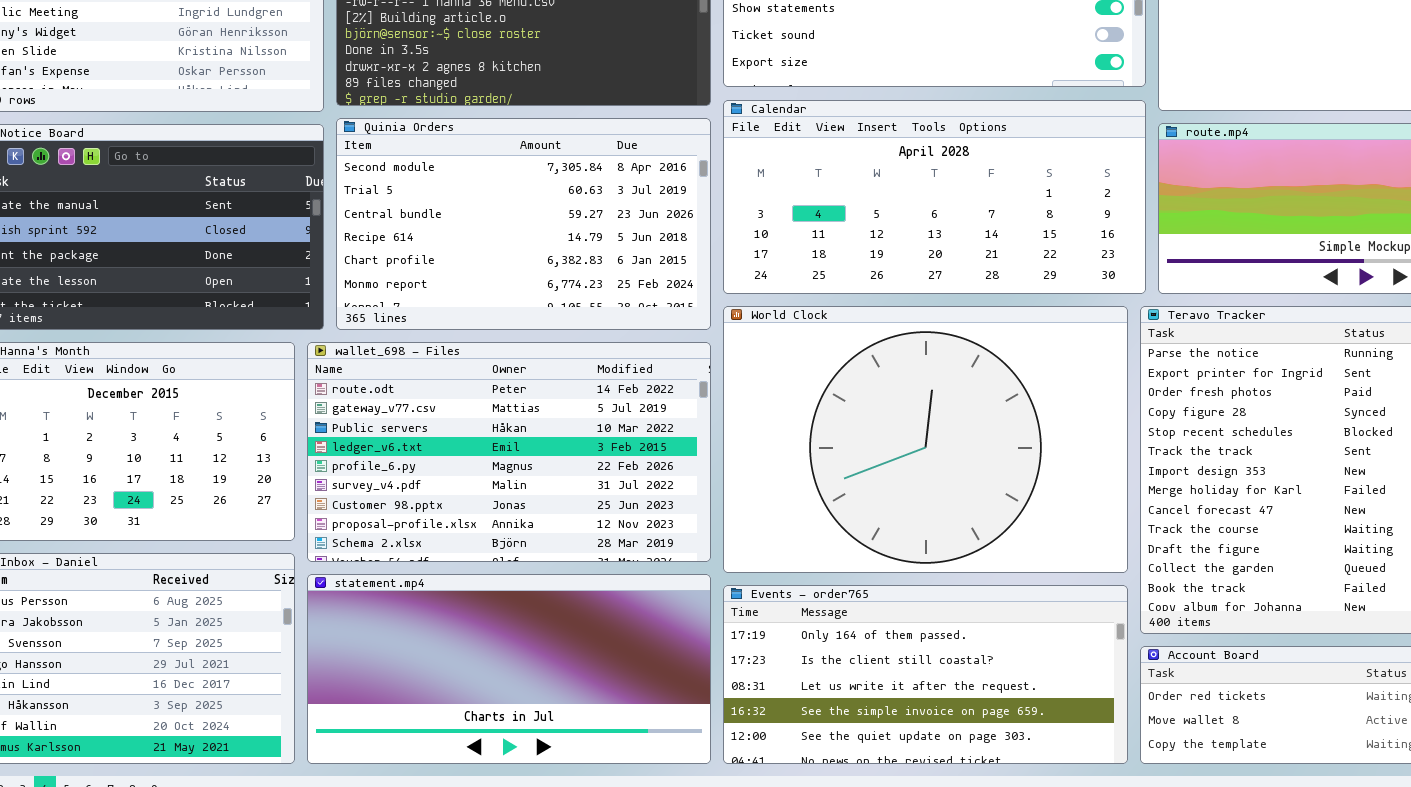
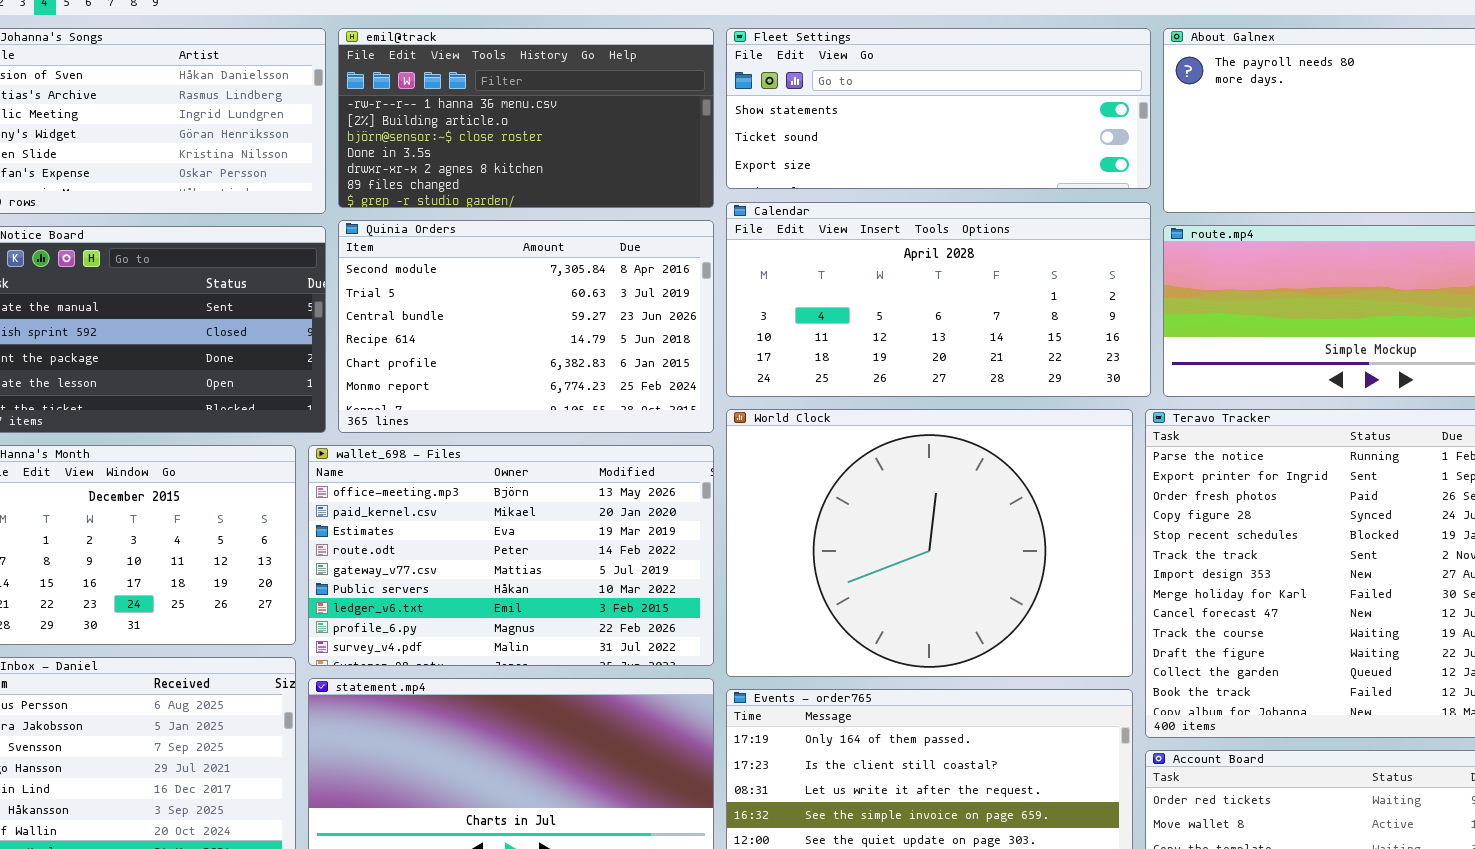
wallet_698 - Files: [307,342,711,562] -> [308,445,714,666], scrolled up 3 rows

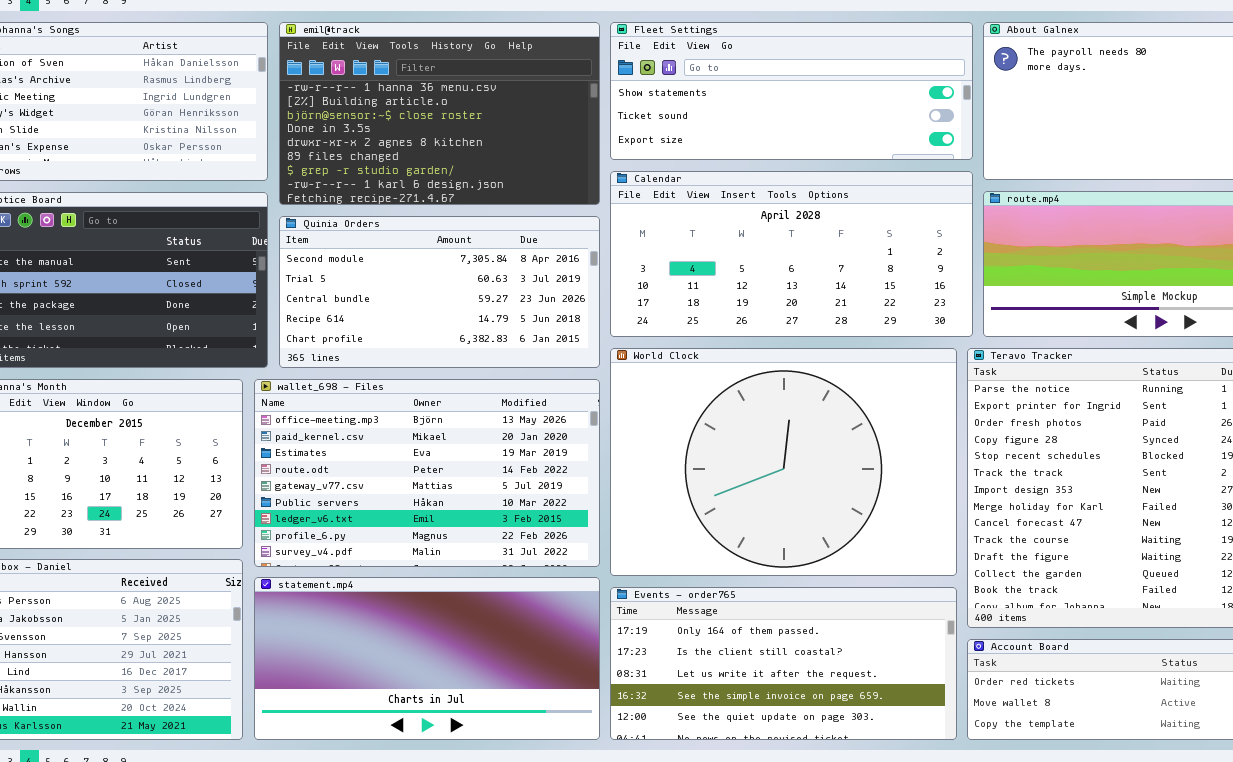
emil@track: [338,28,714,208] -> [279,22,600,205], resized
Quinia Orders: [338,220,714,433] -> [279,216,600,368], resized

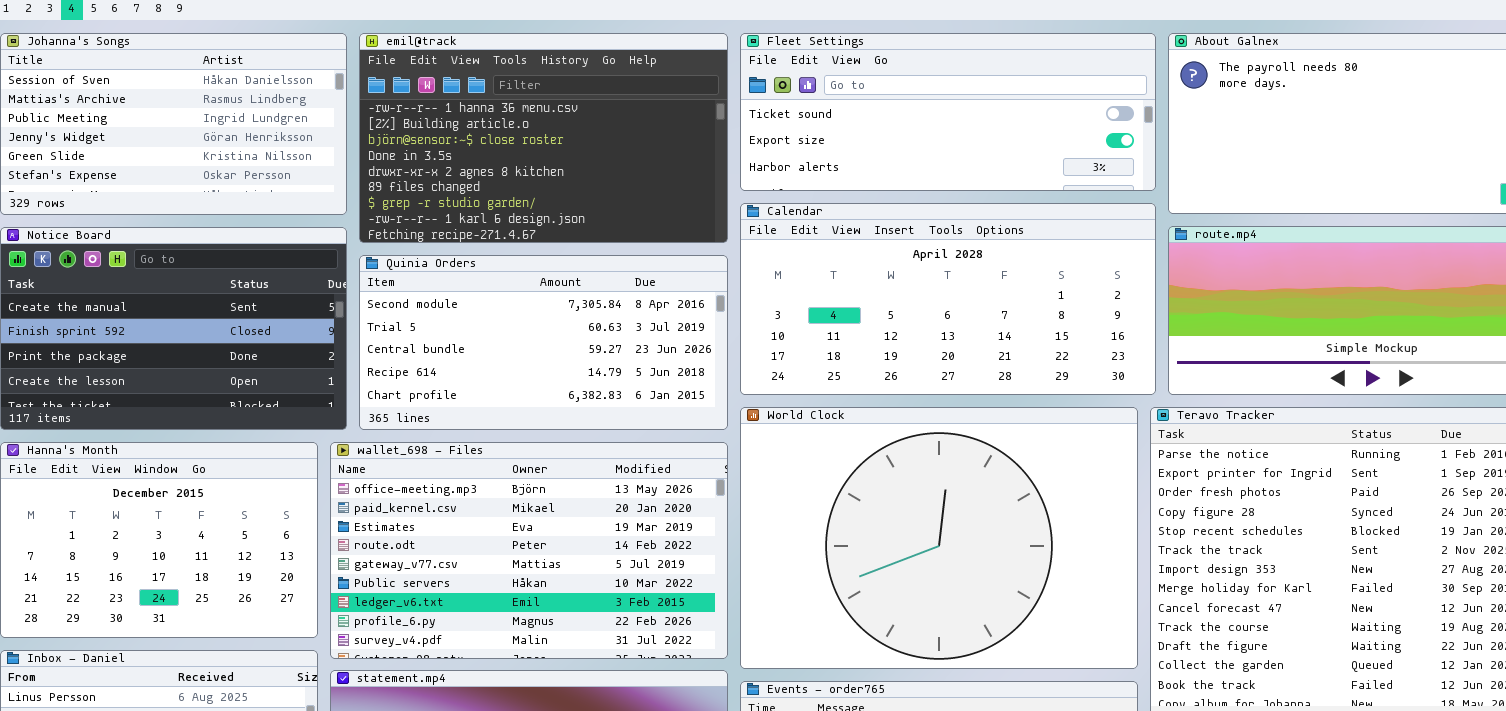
Fleet Settings: [610,22,973,160] -> [740,33,1156,191], scrolled down 1 row

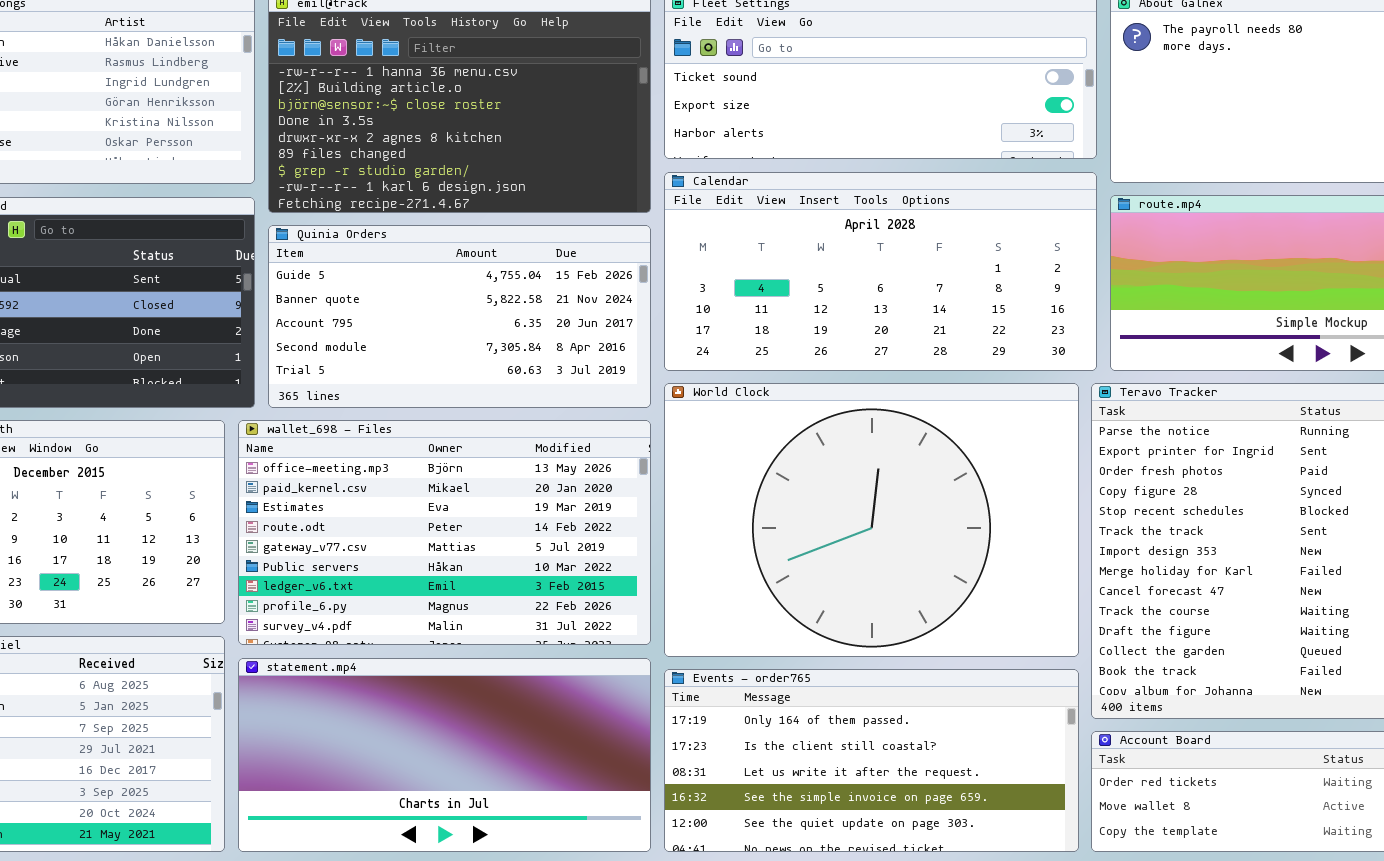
Quinia Orders: [359,255,728,430] -> [268,225,651,408], scrolled up 3 rows

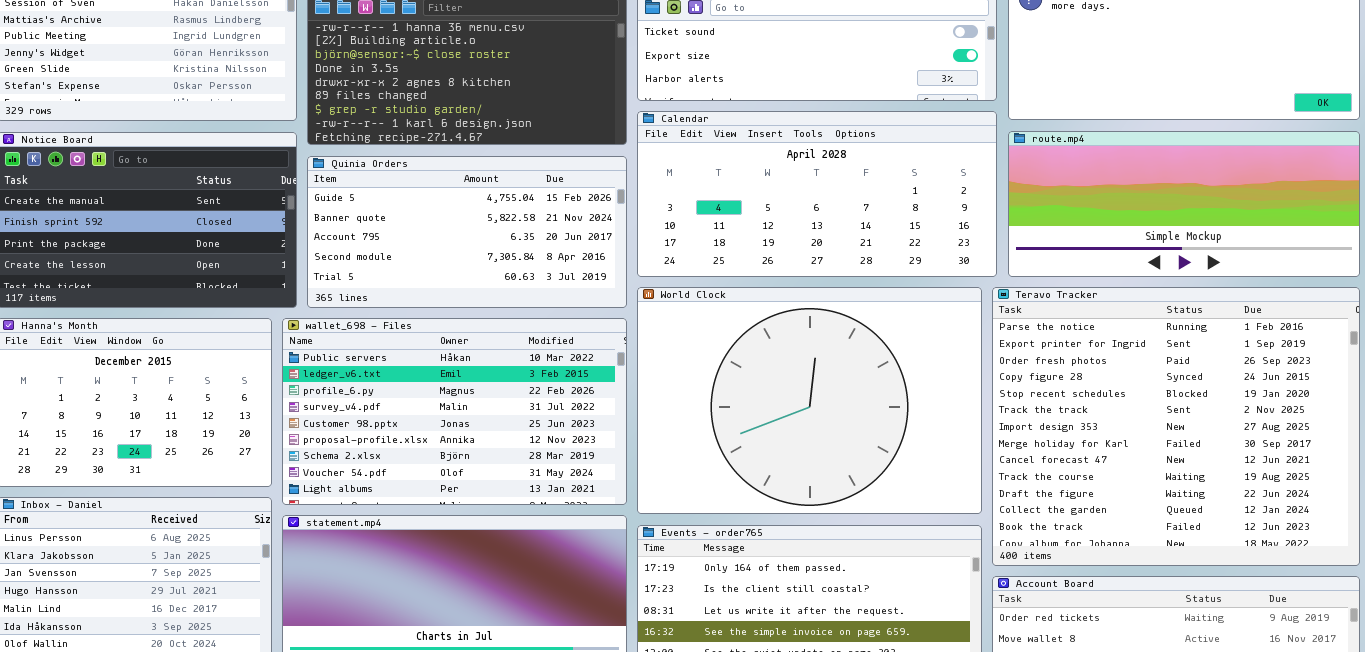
wallet_698 - Files: [238,420,651,645] -> [282,318,627,505], scrolled down 5 rows

